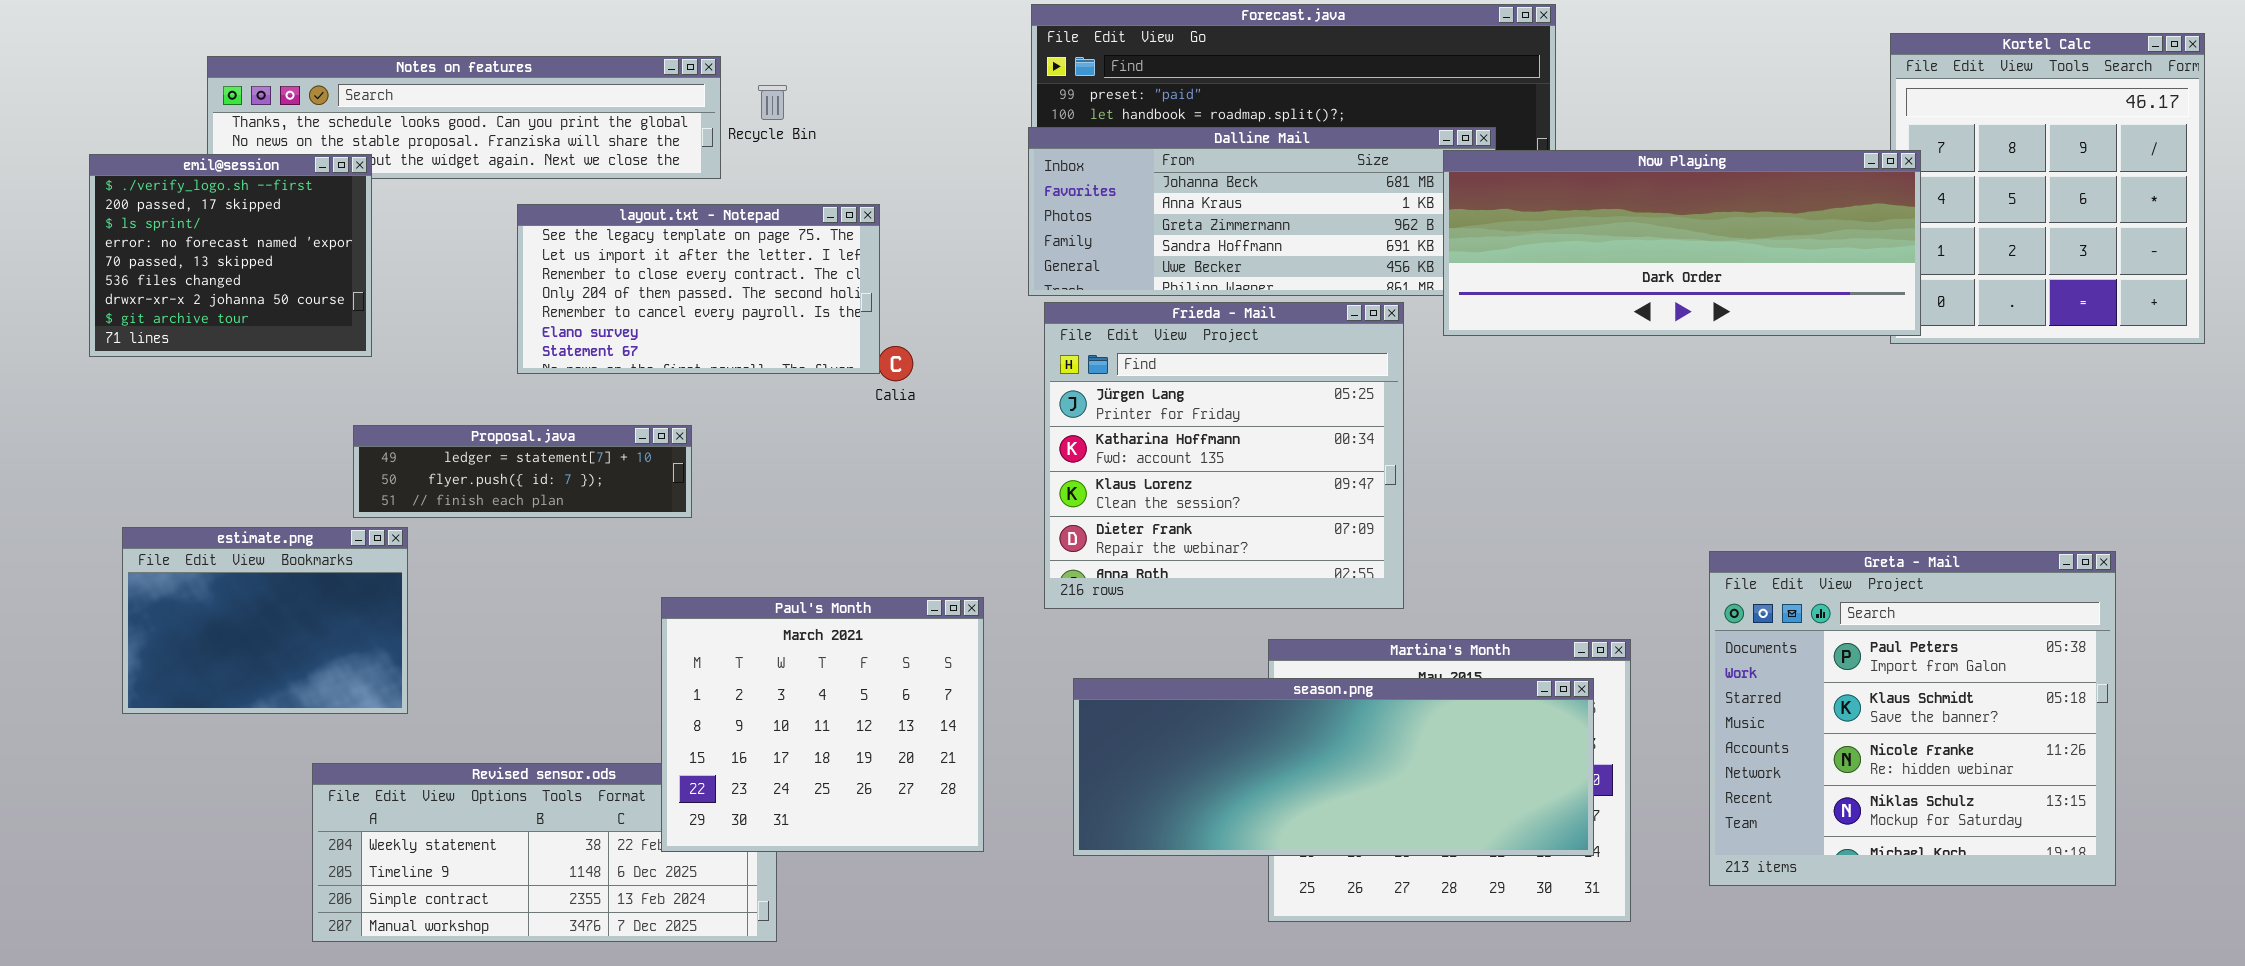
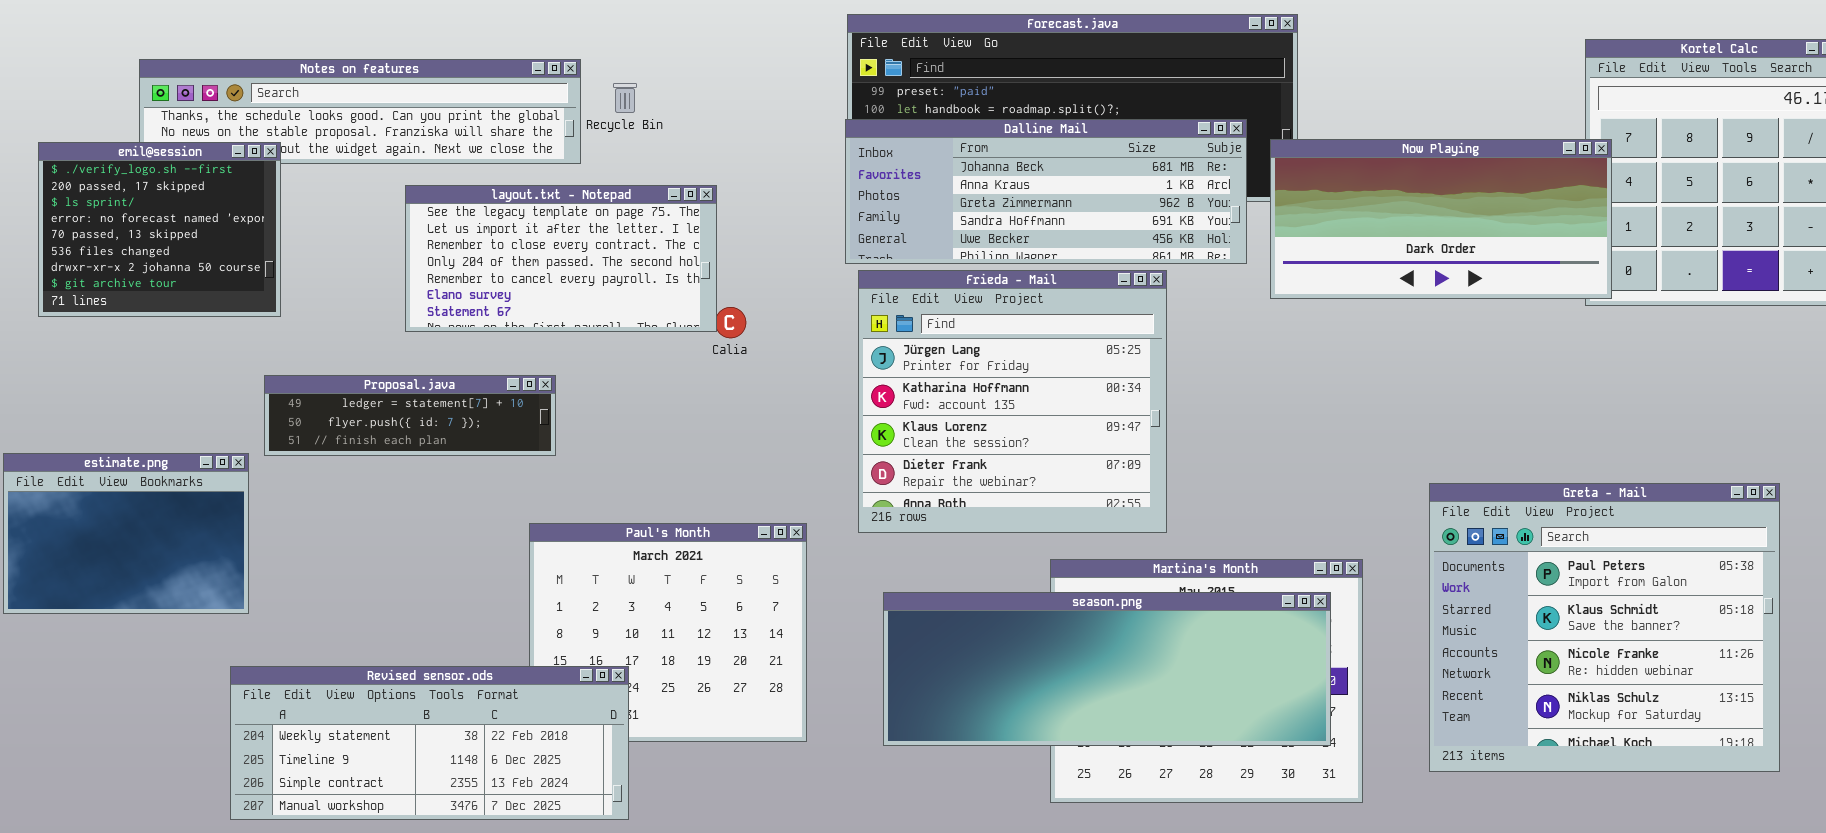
Now Playing: [1443,150,1921,336] -> [1270,139,1612,299], resized
estimate.png: [122,527,408,714] -> [3,453,249,614], moved
Revised sensor.ods: [312,763,777,942] -> [230,666,629,820], raised

